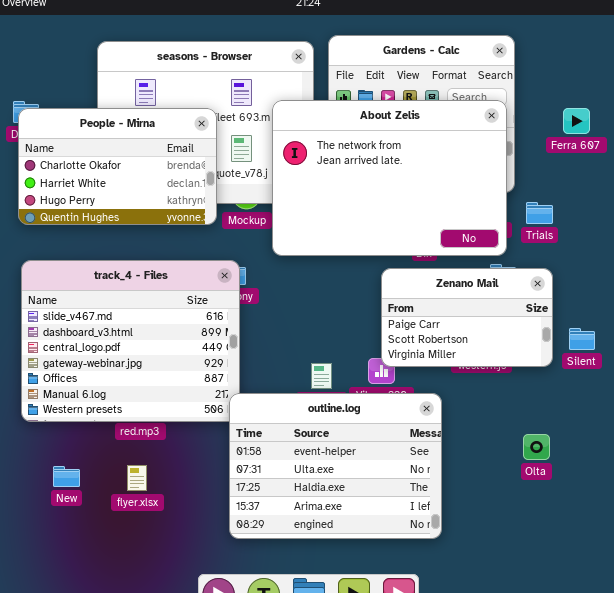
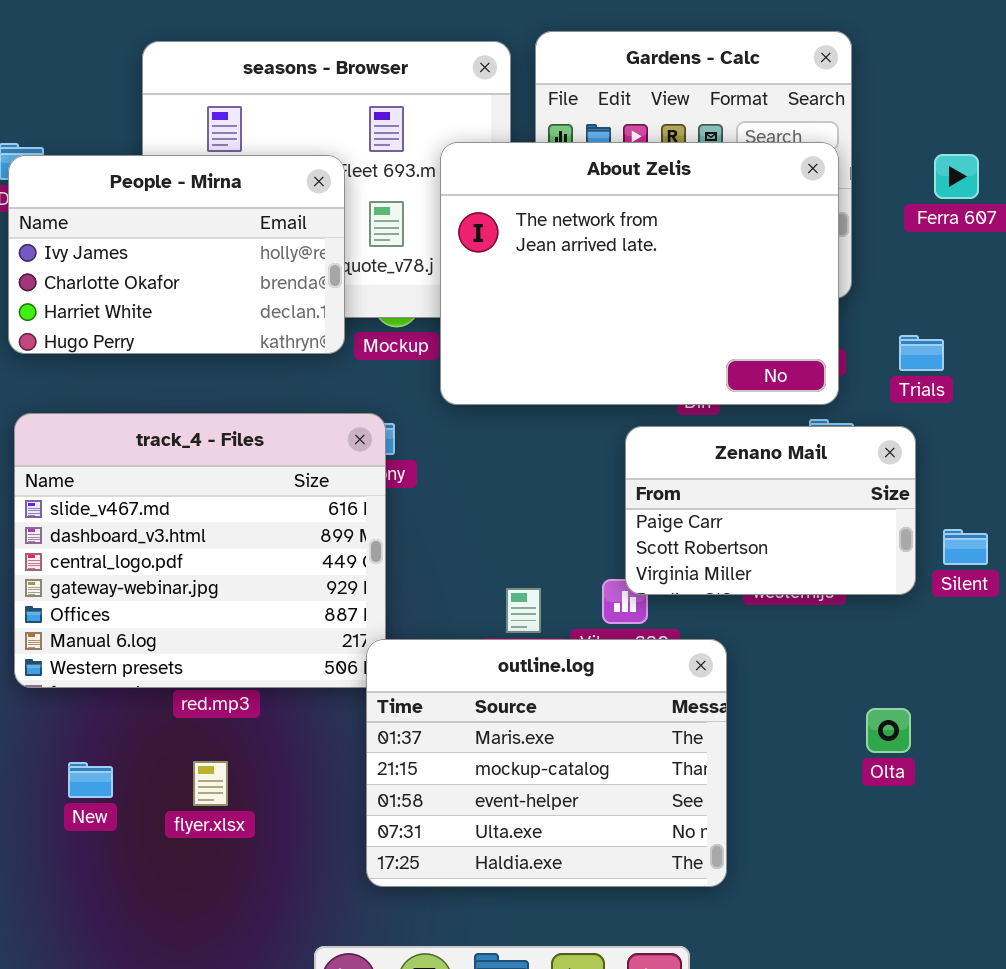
People - Mirna: [18,108,217,225] -> [8,155,345,354], scrolled up 1 row
Trials: [526,202,553,224] -> [899,335,944,371], moved
outline.log: [229,393,442,539] -> [366,639,727,887], scrolled up 2 rows

